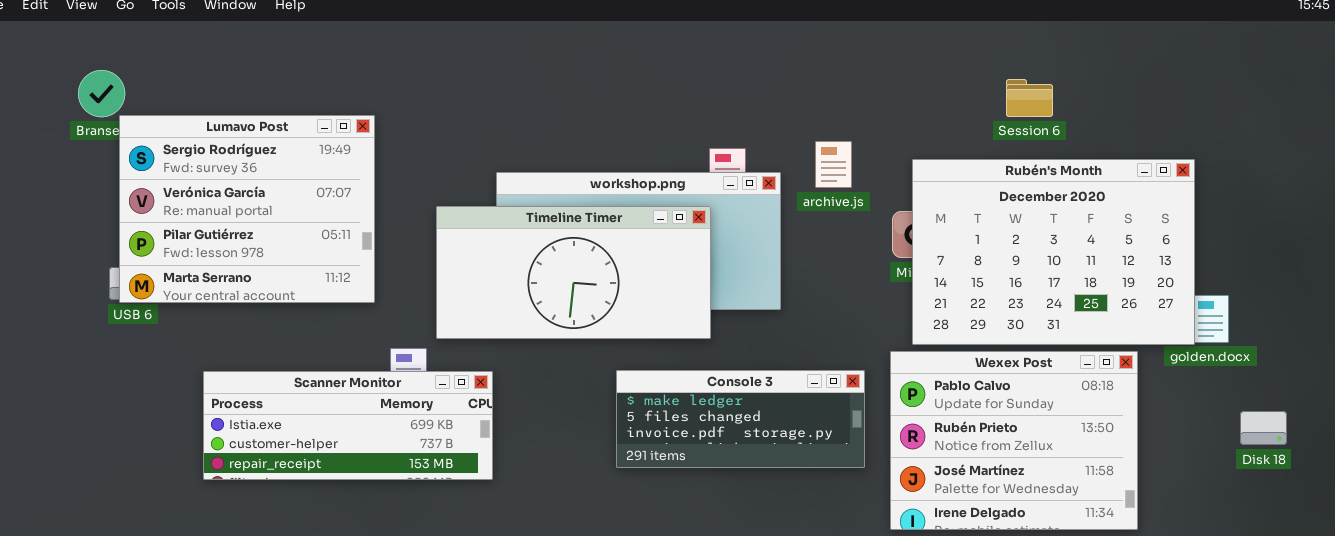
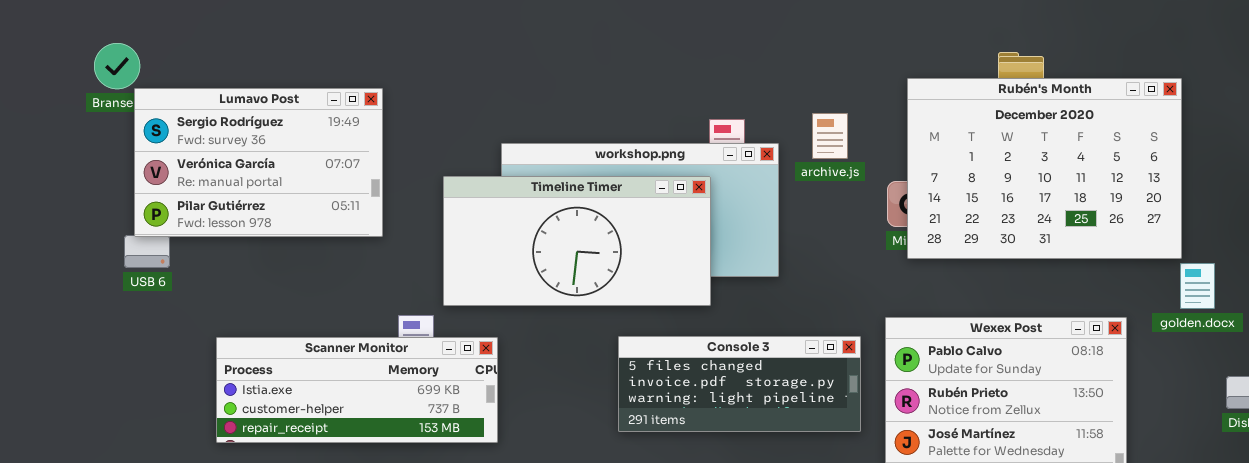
Lumavo Post: [119,115,375,303] -> [134,88,383,237], resized
Rubén's Month: [912,159,1195,345] -> [907,78,1182,259], moved
Console 3: [616,370,865,468] -> [618,336,861,432], scrolled down 1 row

